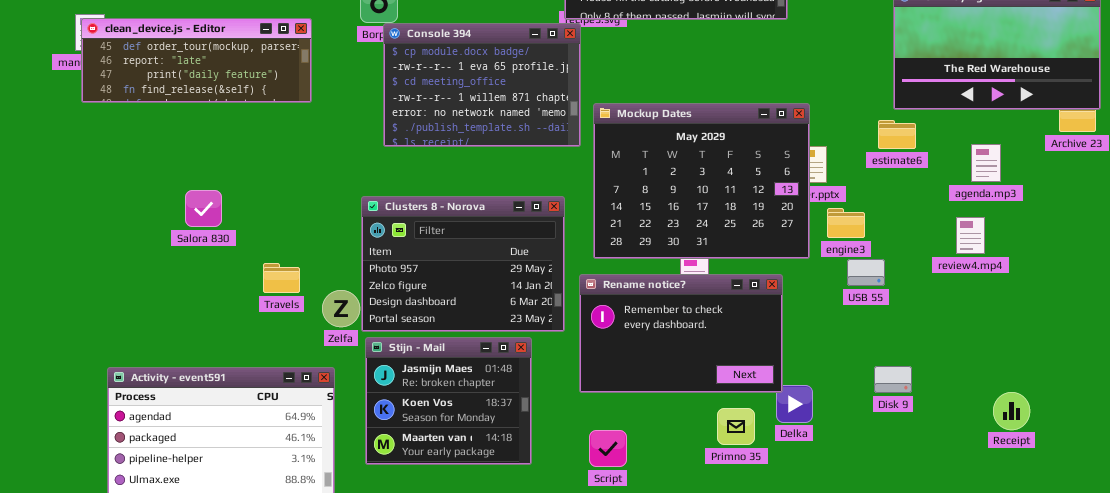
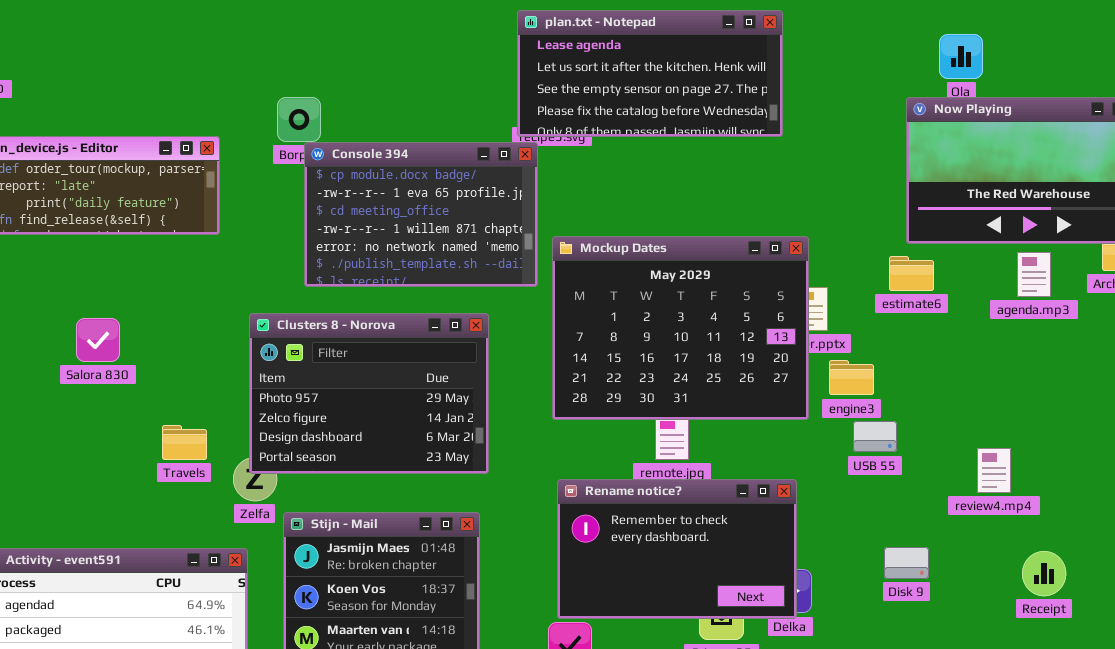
agenda.mp3: [971,144,1001,182] -> [1017,252,1051,297], moved
Salora 830: [185,190,222,227] -> [76,318,120,362], moved
Clusters 8 - Norova: [361,196,565,332] -> [249,313,489,474], moved
review4.mp4: [956,217,985,254] -> [977,448,1011,493], moved
Rename notice?: [579,274,783,393] -> [557,479,797,619], moved
Receipt: [993,392,1030,430] -> [1022,551,1066,596], moved

